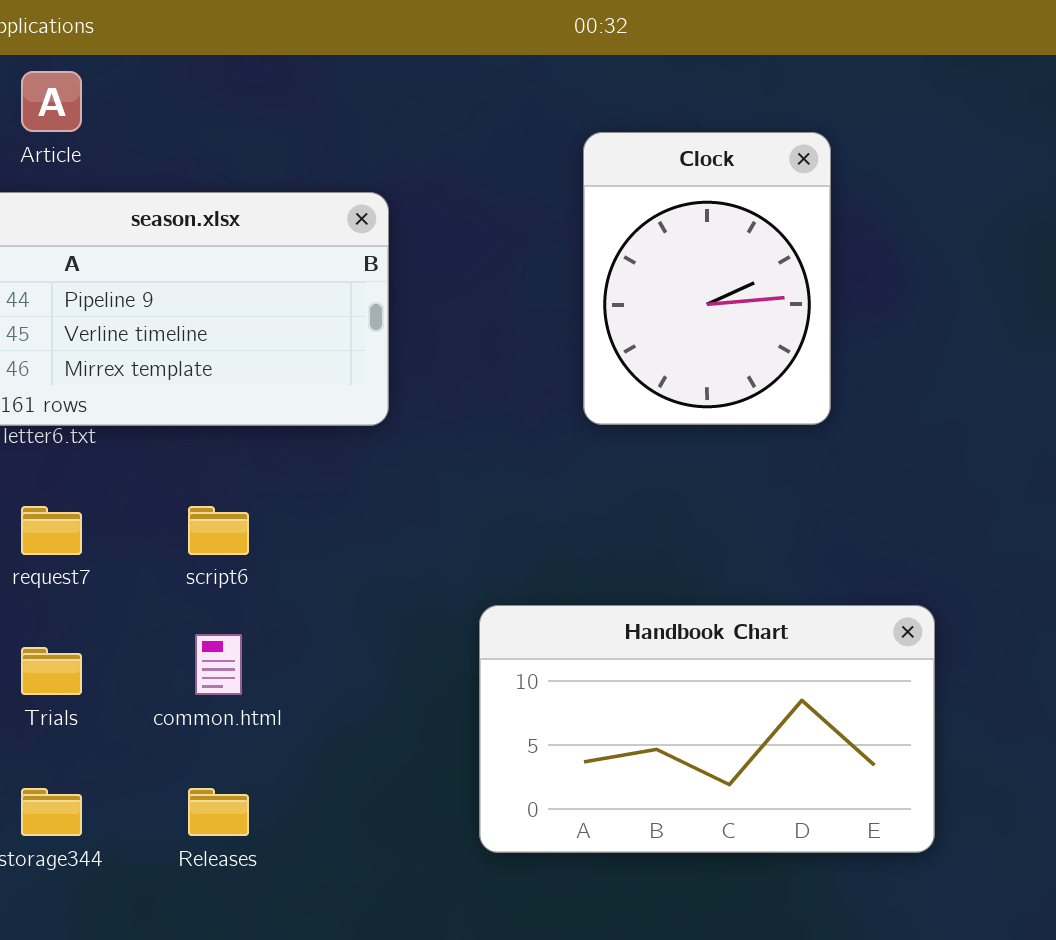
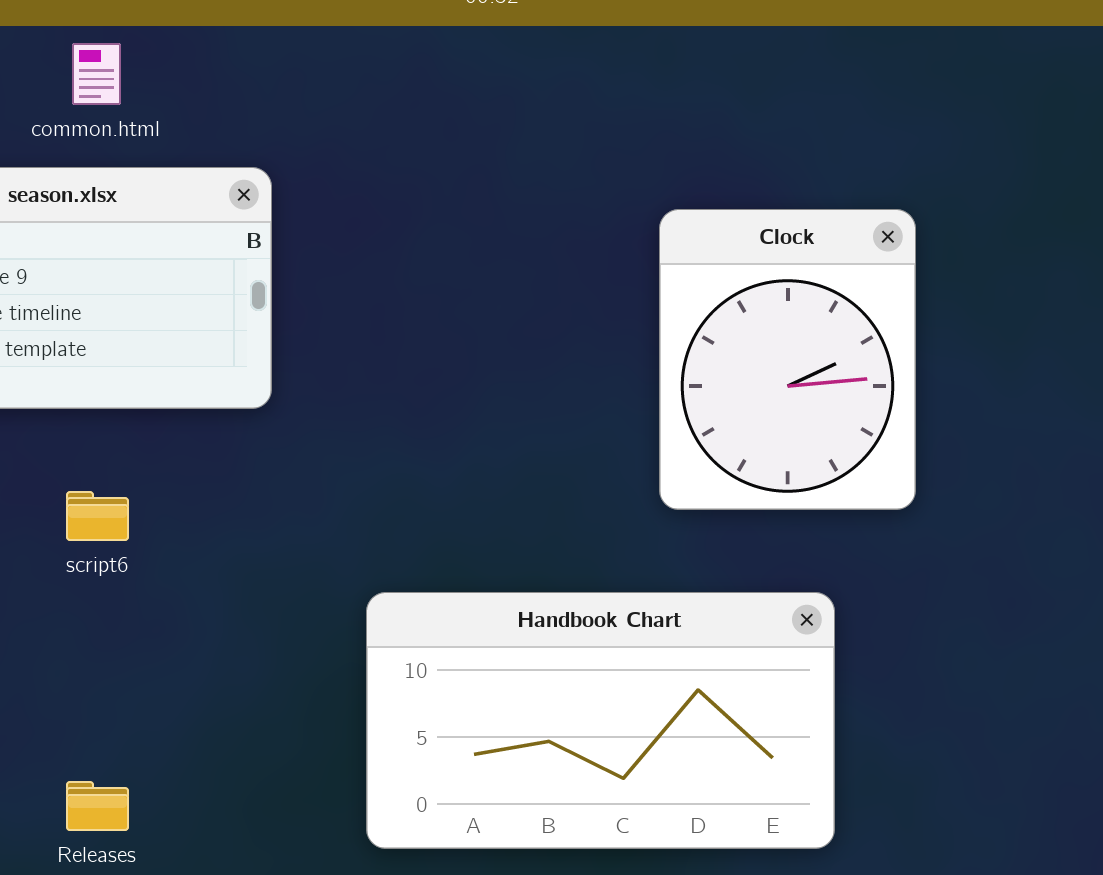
Clock: [583,132,831,425] -> [659,209,916,510], moved
common.html: [195,634,242,695] -> [72,43,121,105], moved

